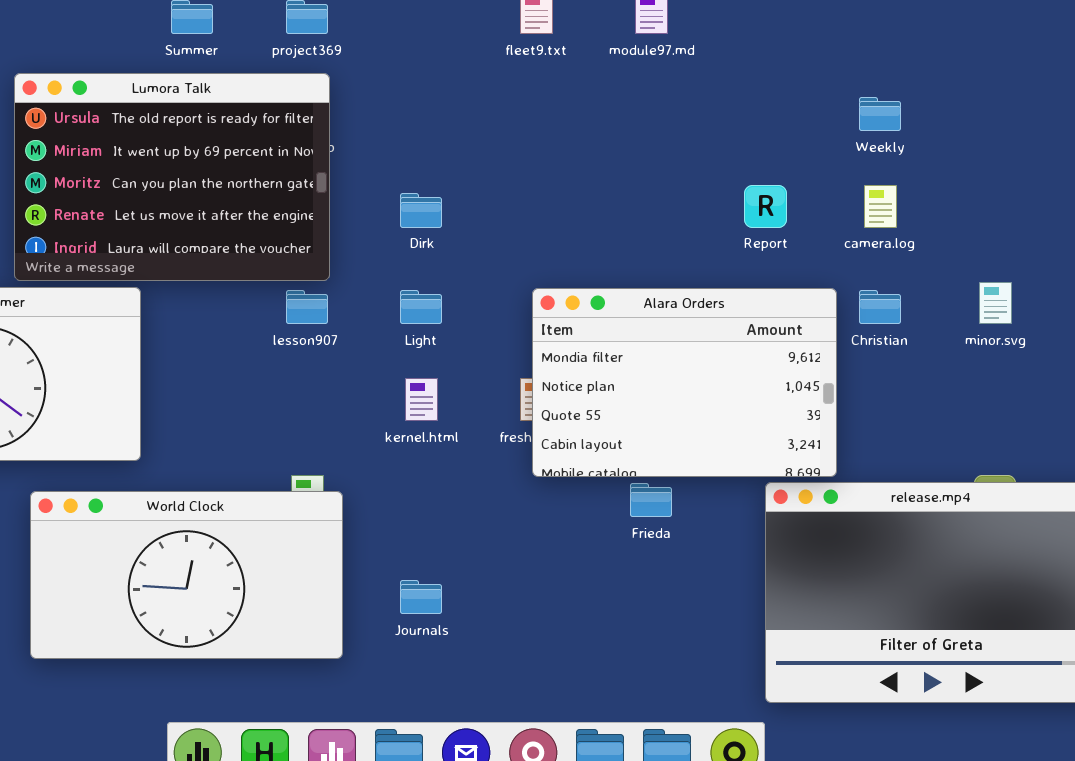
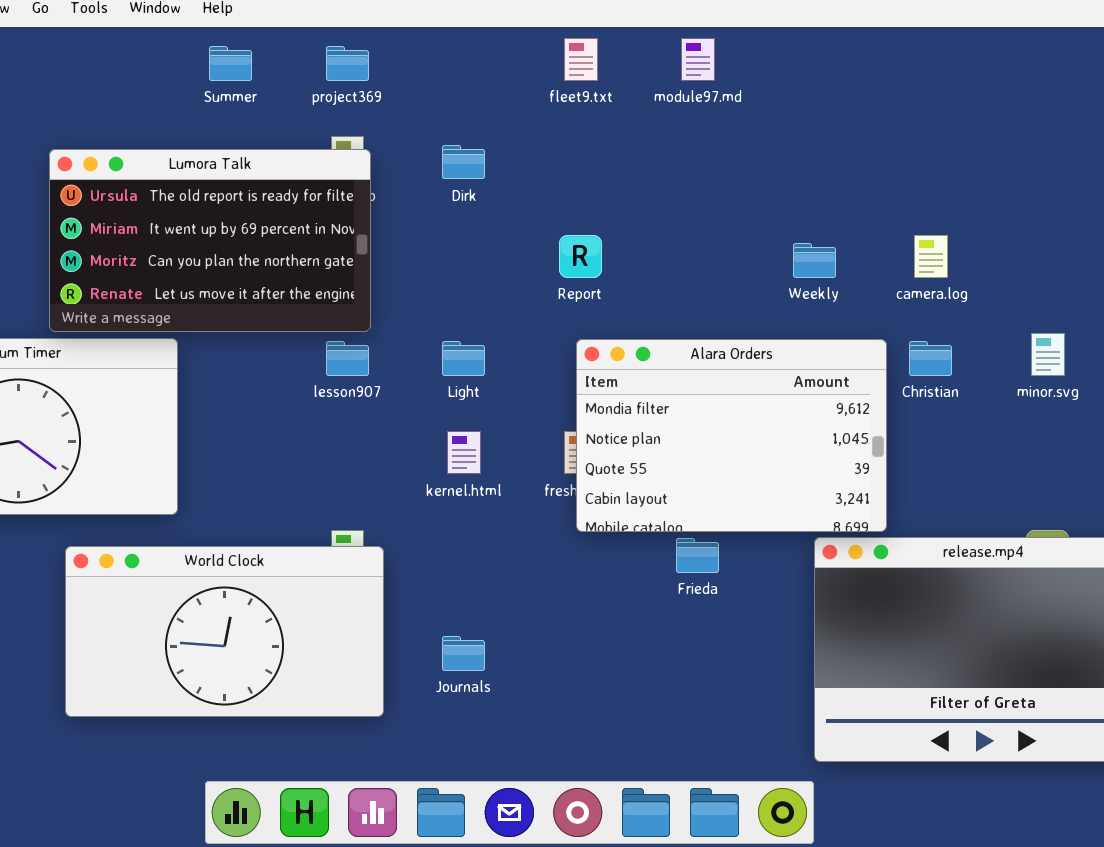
Lumora Talk: [14,73,330,281] -> [49,149,371,332], resized
Weekly: [859,97,901,131] -> [793,243,836,278], moved
Report: [744,185,787,228] -> [559,235,602,278], moved
Dirk: [400,193,442,228] -> [442,145,485,179], moved

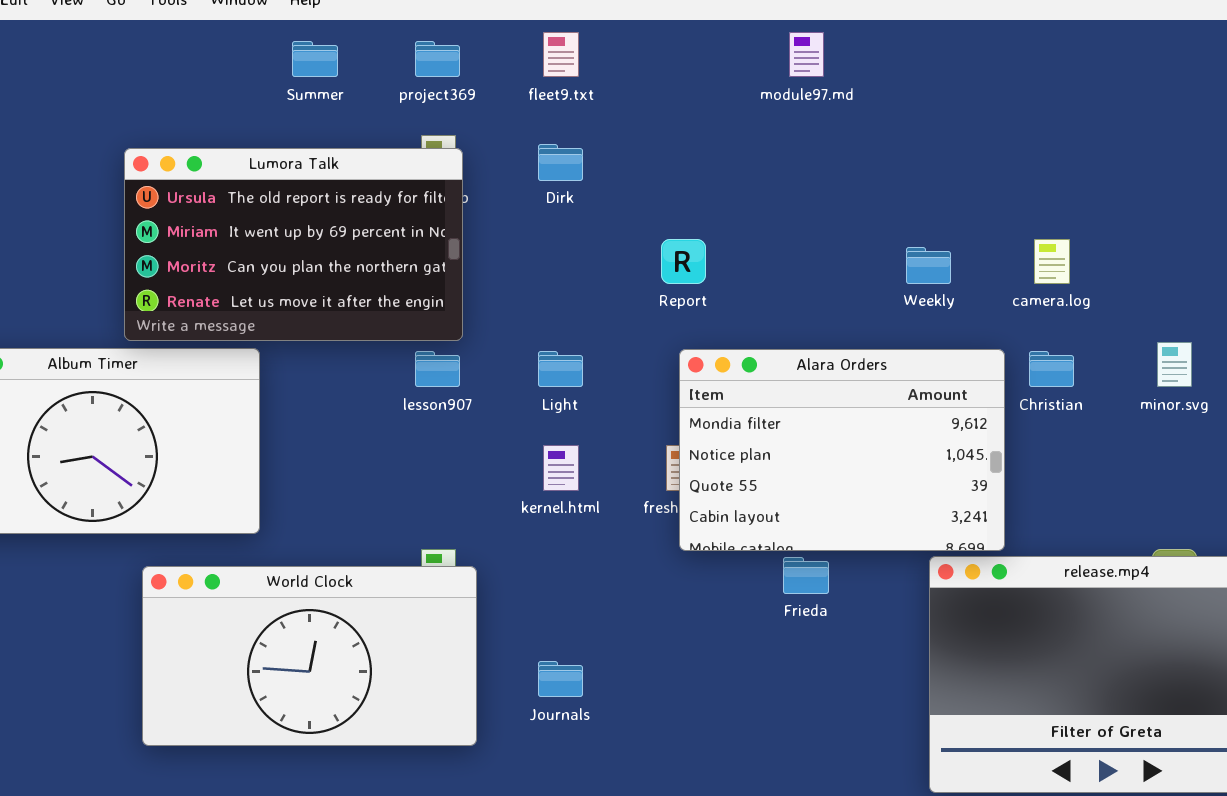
fleet9.txt: [564,38,598,81] -> [543,32,579,77], moved

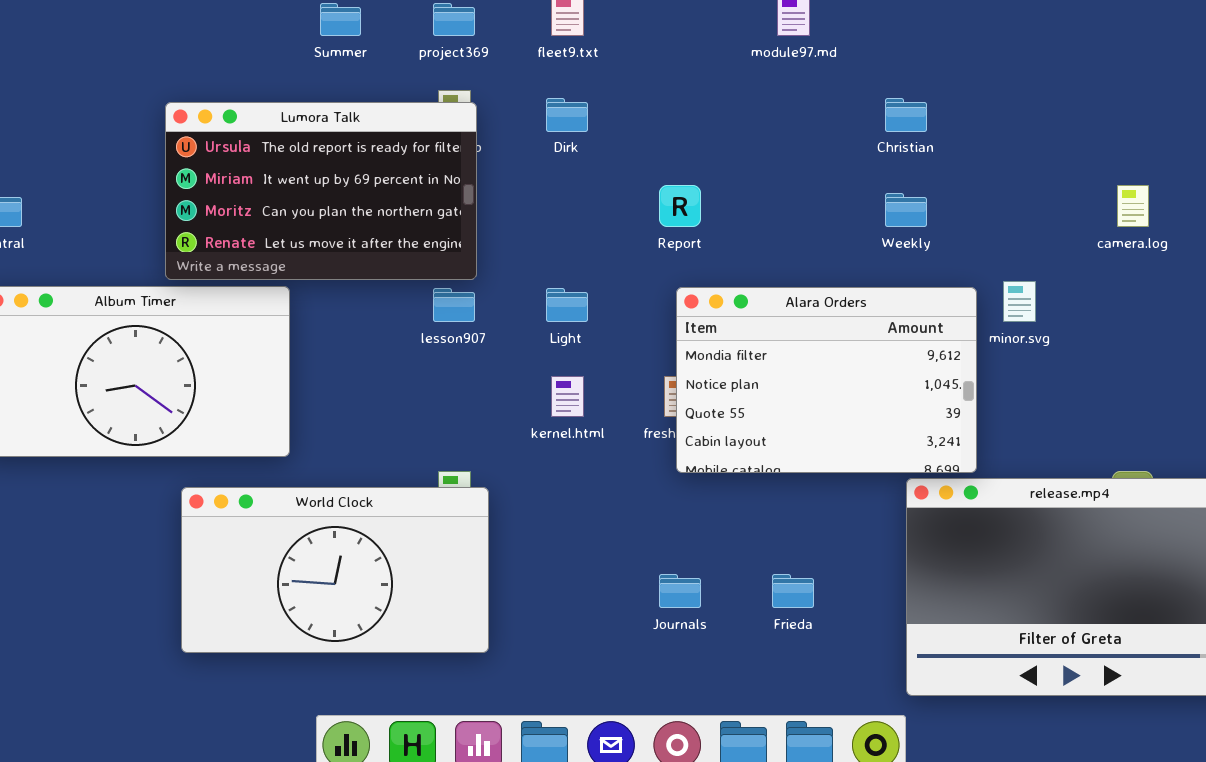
camera.log: [1034,239,1070,284] -> [1117,185,1149,227], moved
minor.svg: [1157,342,1192,387] -> [1003,281,1036,322], moved
Christian: [1029,351,1074,387] -> [885,98,927,132], moved
Frieda: [783,557,829,594] -> [772,574,814,608], moved
Journals: [538,661,583,697] -> [659,574,701,608], moved

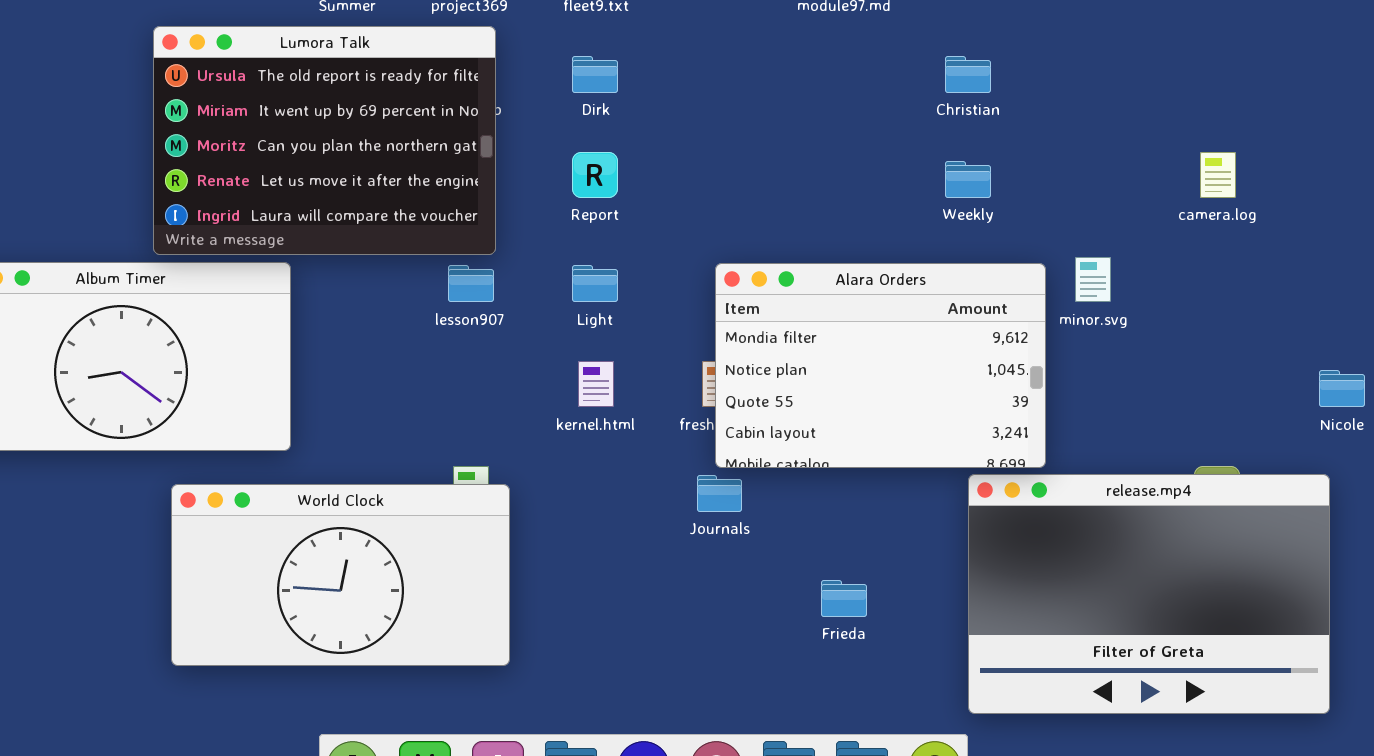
Lumora Talk: [165,102,477,280] -> [153,26,496,255], resized
Report: [659,185,701,227] -> [572,152,618,198], moved
Journals: [659,574,701,608] -> [697,475,742,512], moved

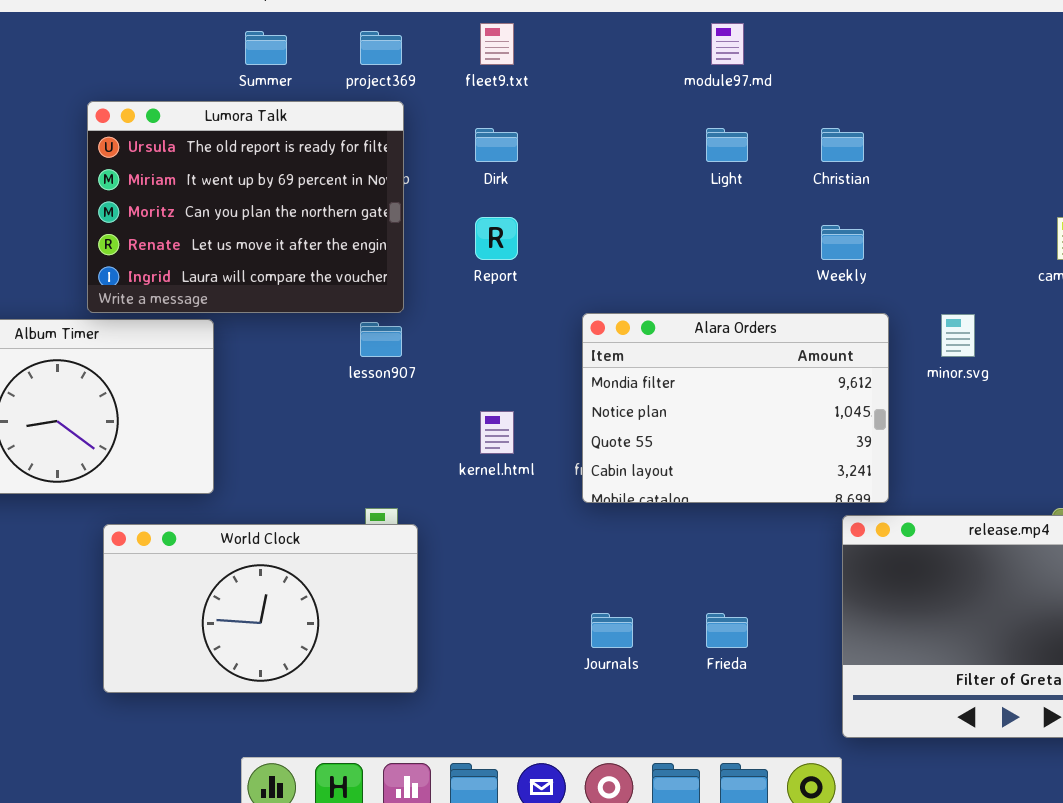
Alara Orders: [715,263,1046,468] -> [582,313,889,503], moved
Light: [572,265,618,302] -> [706,128,748,162], moved
Journals: [697,475,742,512] -> [591,613,633,648], moved

